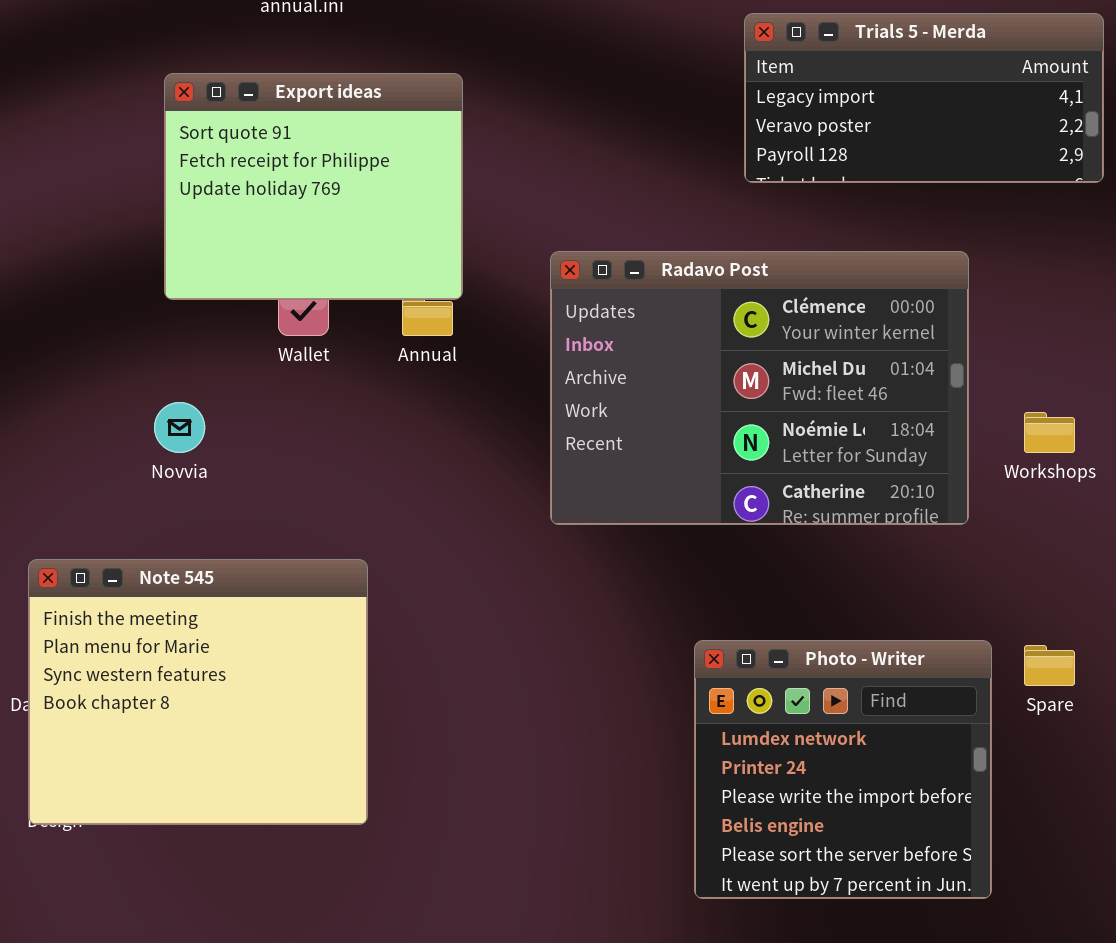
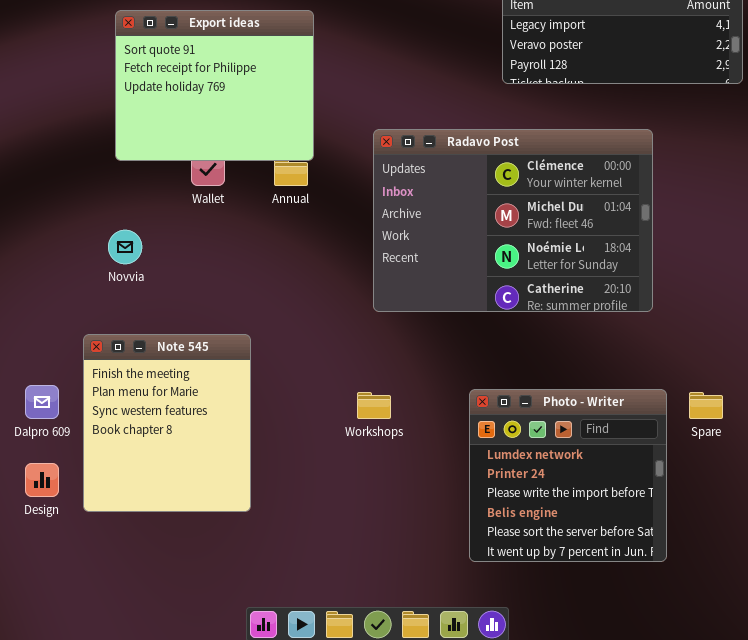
Workshops: [1024,412,1075,453] -> [357,392,391,419], moved
Note 545: [28,559,368,825] -> [83,334,251,512], resized

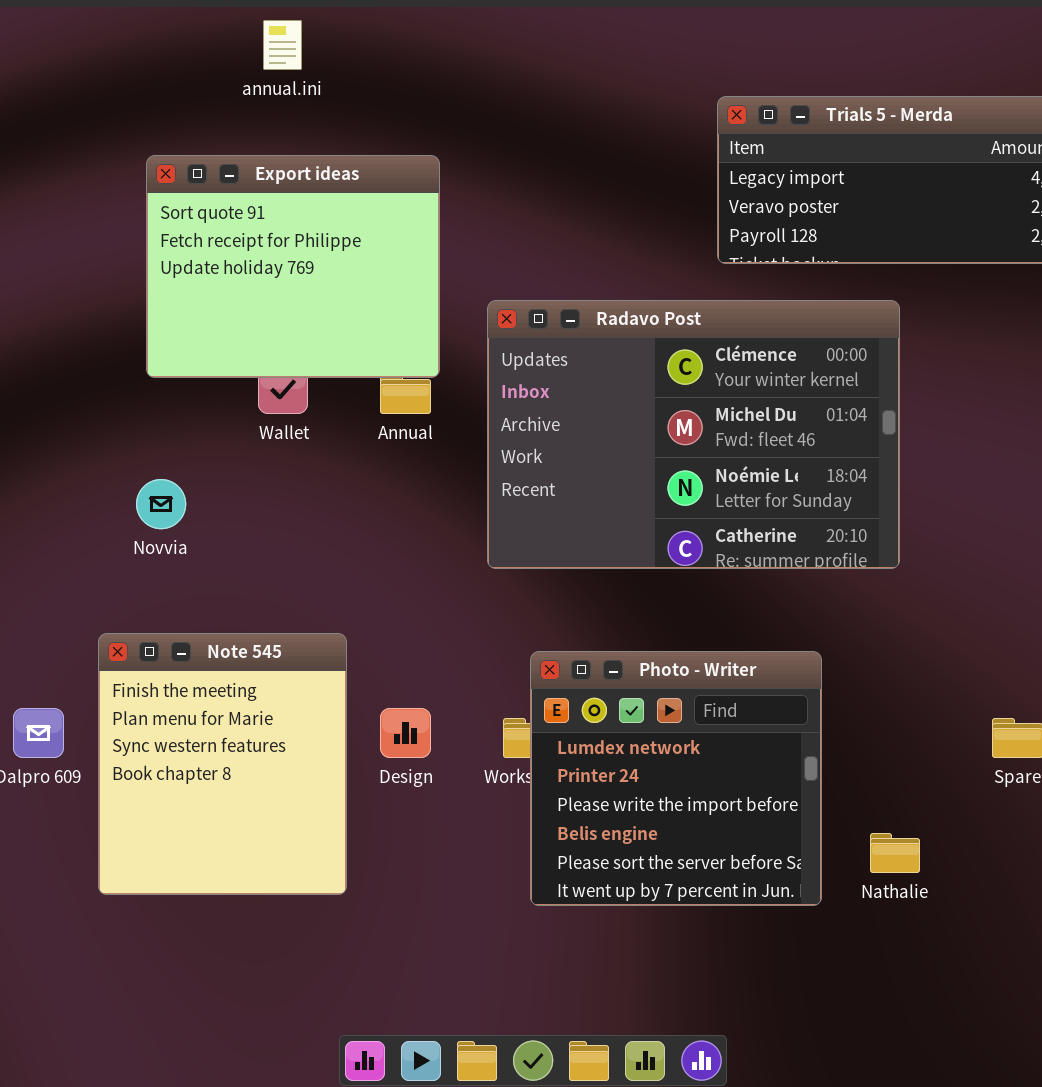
Radavo Post: [373,129,653,312] -> [487,300,900,569], moved
Photo - Writer: [469,389,667,562] -> [530,651,822,906], moved
Design: [25,463,59,497] -> [380,708,431,758], moved

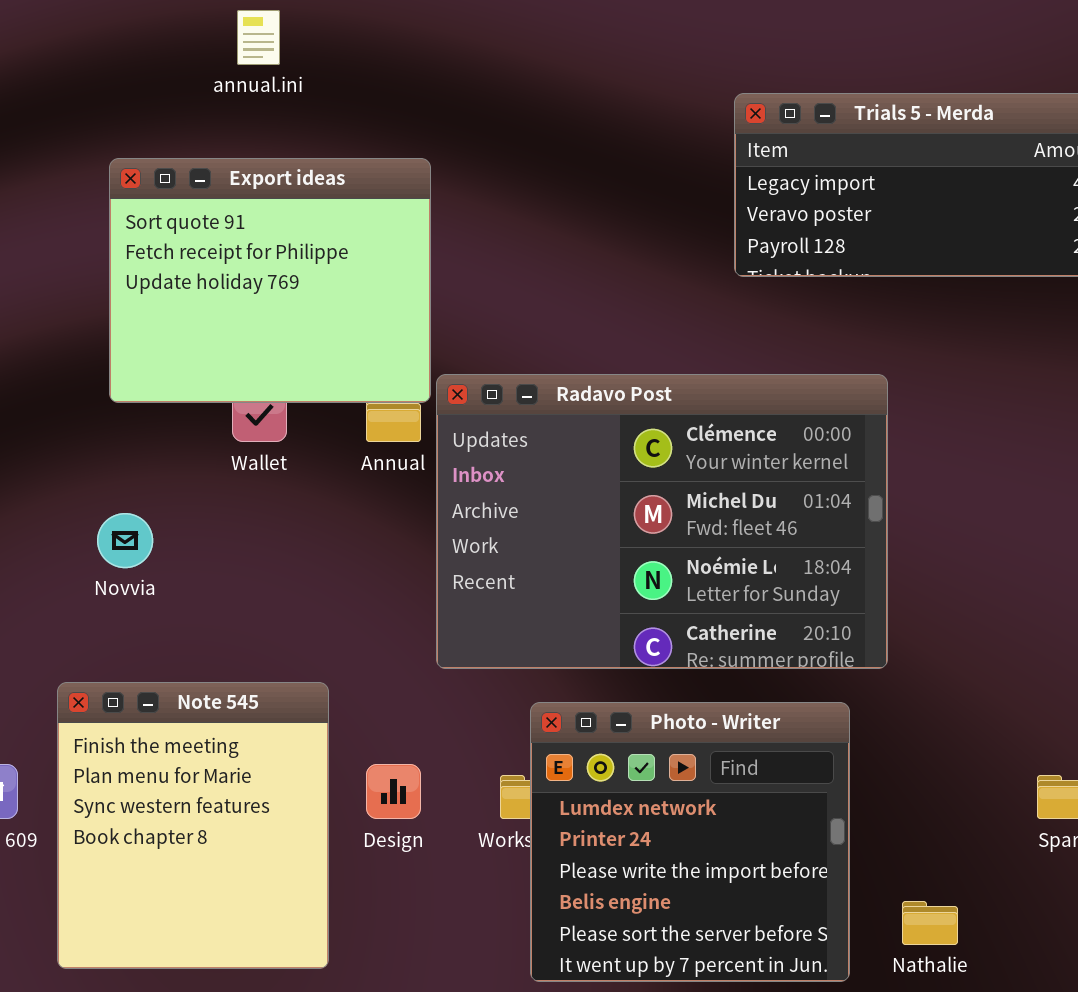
Radavo Post: [487,300,900,569] -> [436,374,888,669], moved

